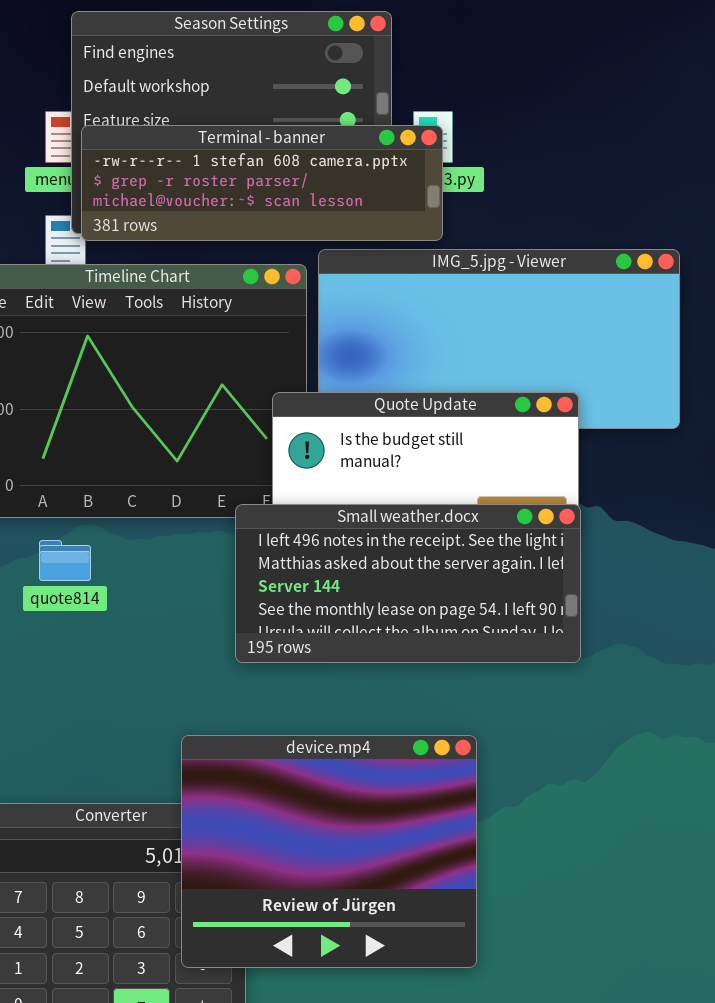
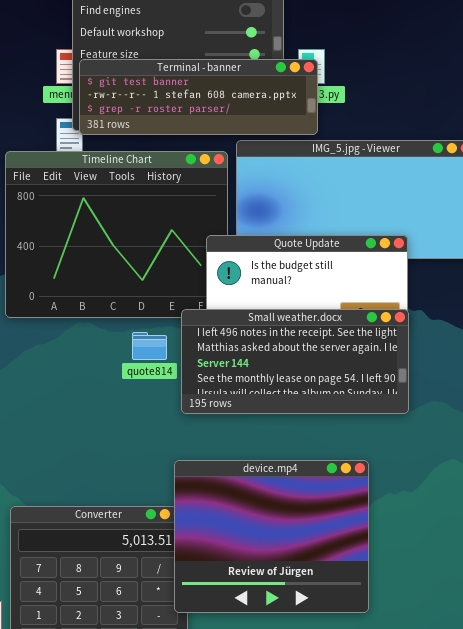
Terminal - banner: [81,125,443,241] -> [79,59,318,135], scrolled up 1 row
quote814: [39,540,91,581] -> [132,332,167,360], moved
device.mp4: [181,735,477,968] -> [174,460,369,613], moved

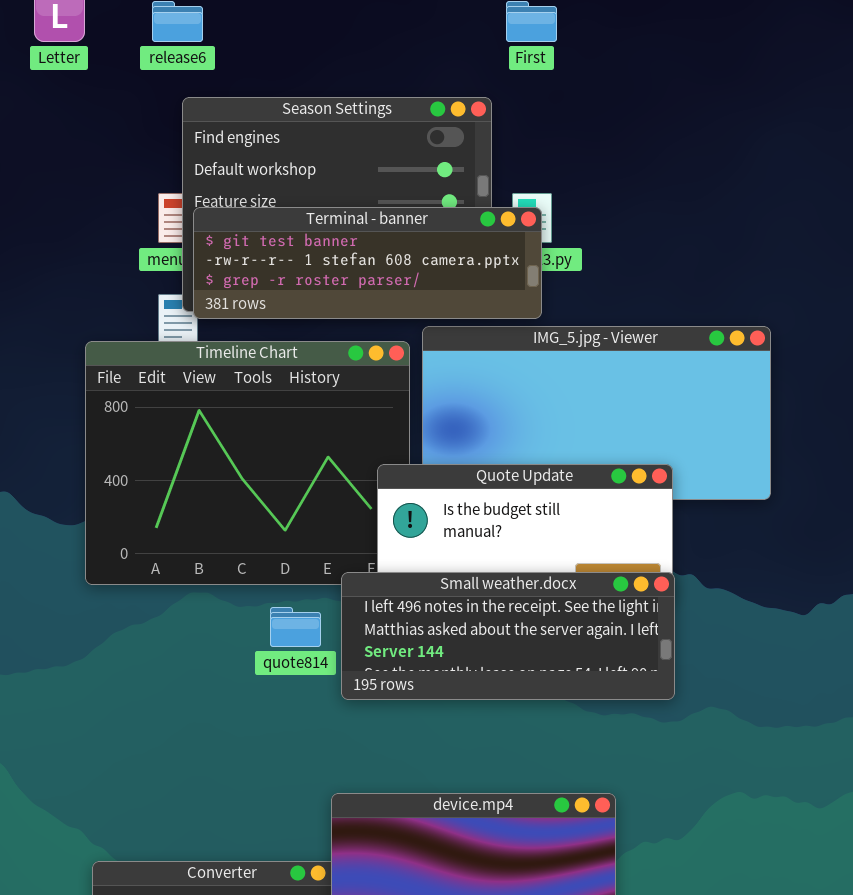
Small weather.docx: [181,309,409,414] -> [341,572,675,700], resized

